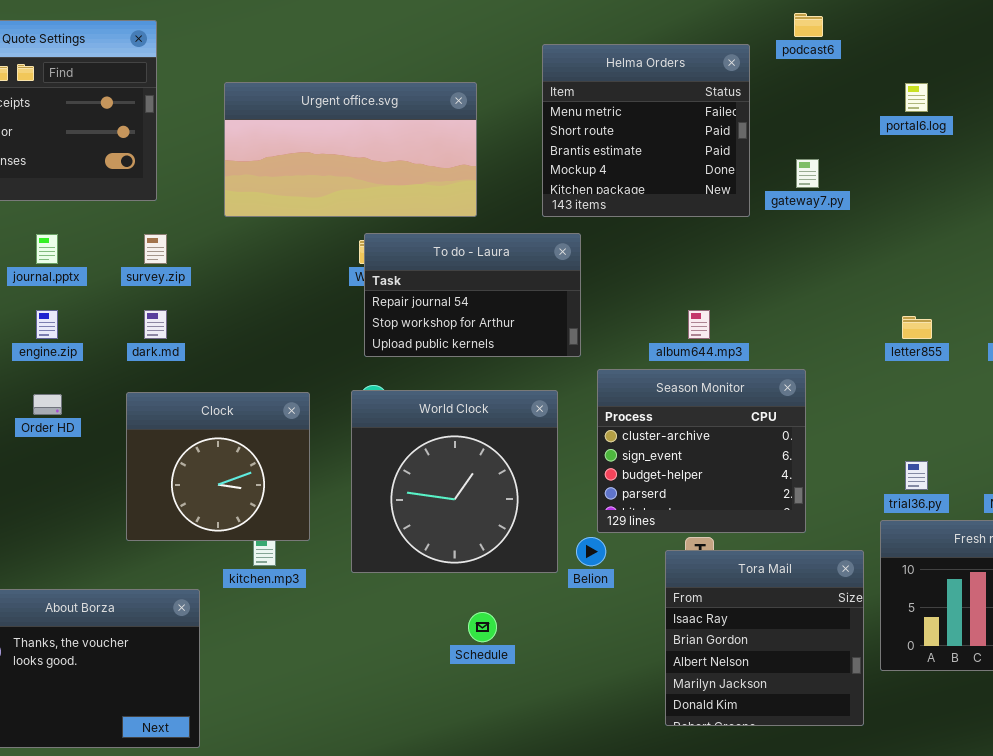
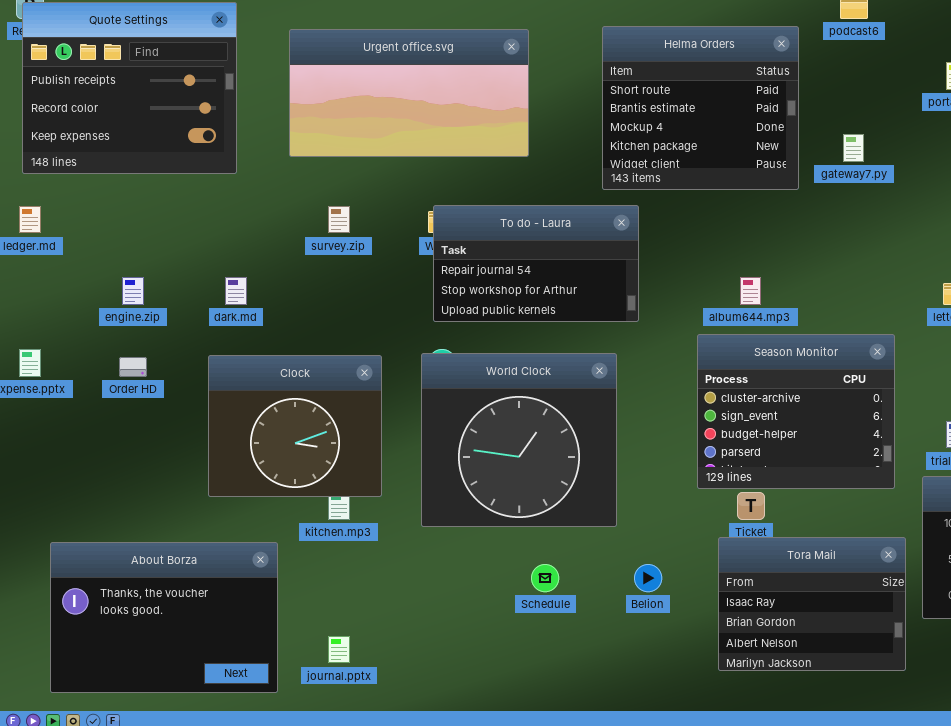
Helma Orders: [542,44,750,217] -> [602,26,799,190], scrolled down 1 row
Urgent office.svg: [224,82,477,217] -> [289,29,529,157], moved
journal.pptx: [36,234,58,264] -> [328,636,350,663], moved
survey.zip: [144,234,167,264] -> [328,206,350,233], moved
Season Monitor: [597,369,806,533] -> [697,334,895,489], moved
Belion: [576,537,606,566] -> [634,564,662,592], moved
Tora Mail: [665,550,864,726] -> [718,537,906,671], resized

